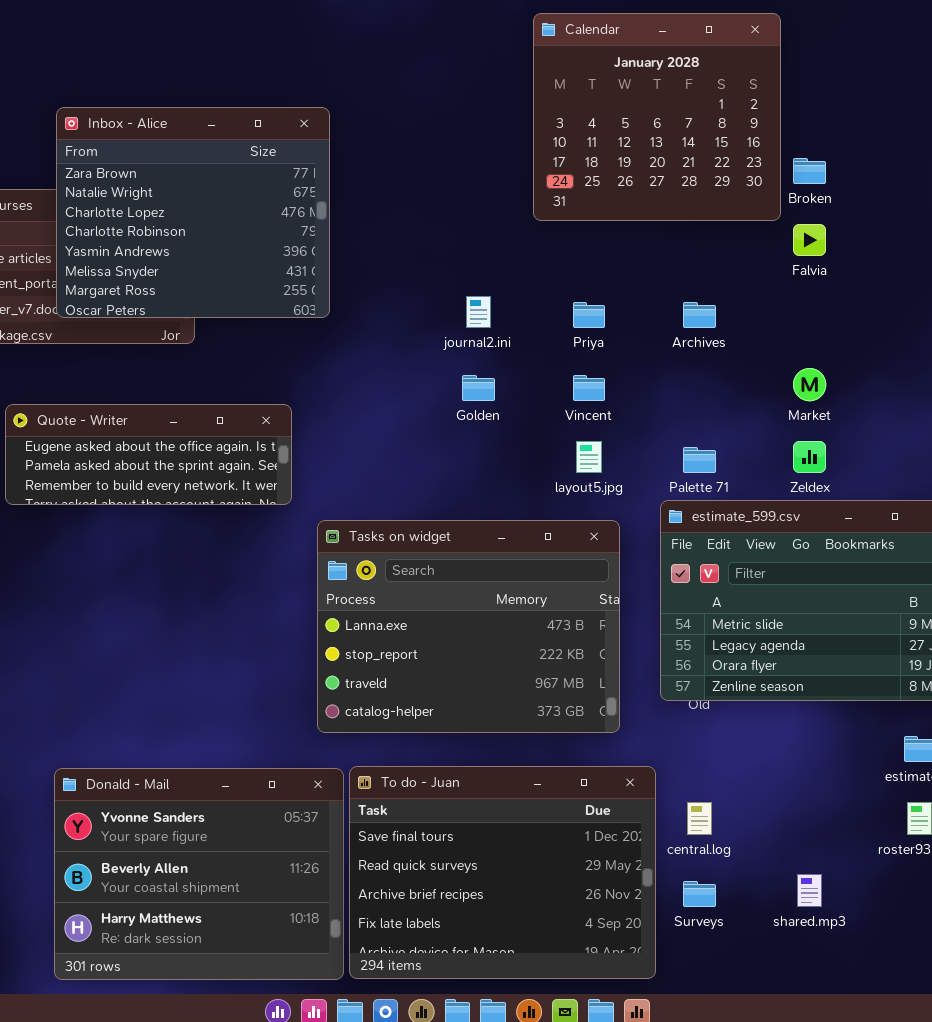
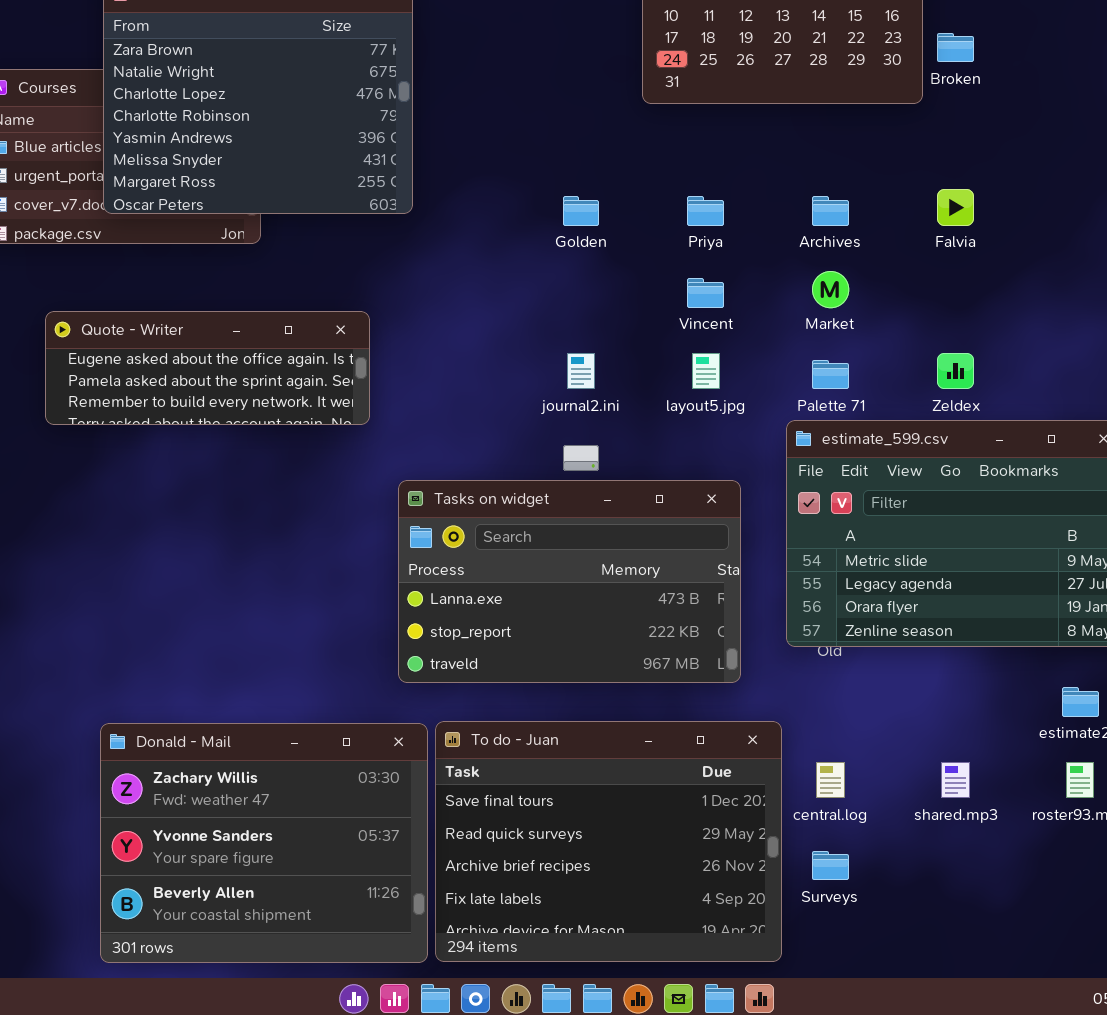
Falvia: [793,224,826,256] -> [937,189,974,226], moved
journal2.ini: [466,296,491,328] -> [567,353,595,389], moved
Market: [793,368,826,401] -> [812,271,849,308], moved
Golden: [462,375,495,401] -> [563,196,599,226], moved
Tasks on widget: [317,520,620,733] -> [398,480,741,683], resized
Donald - Mail: [54,768,344,980] -> [100,723,428,963], scrolled up 1 row
shared.mp3: [797,874,822,907] -> [941,762,970,798], moved

